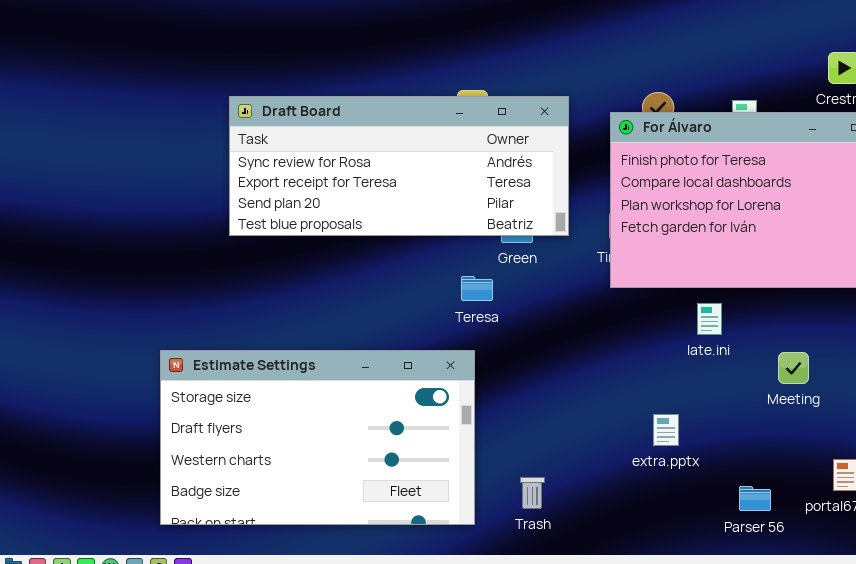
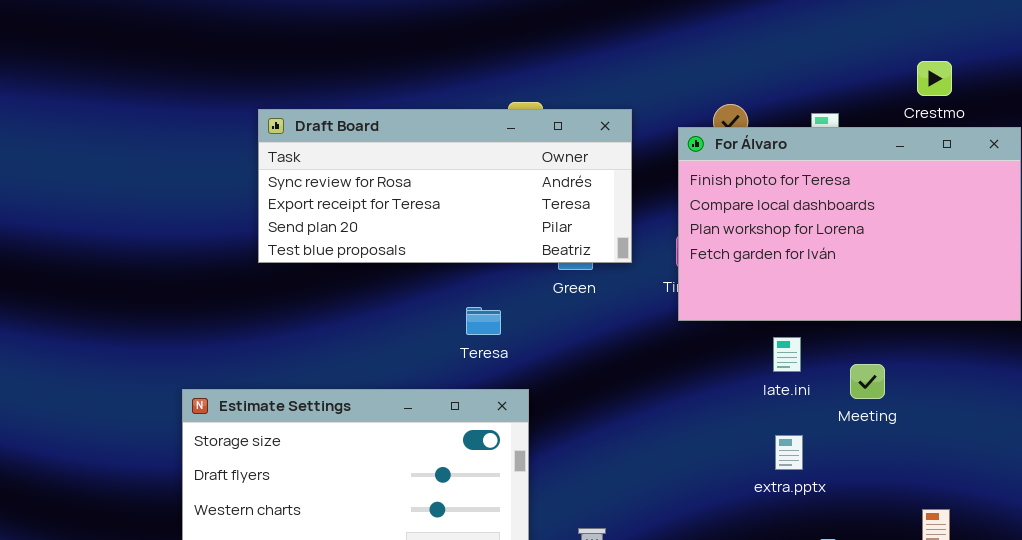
Teresa: [461,276,493,301] -> [466,307,501,335], moved
Meeting: [778,352,809,384] -> [850,364,885,399], moved
extra.pptx: [653,414,679,446] -> [775,435,803,470], moved

